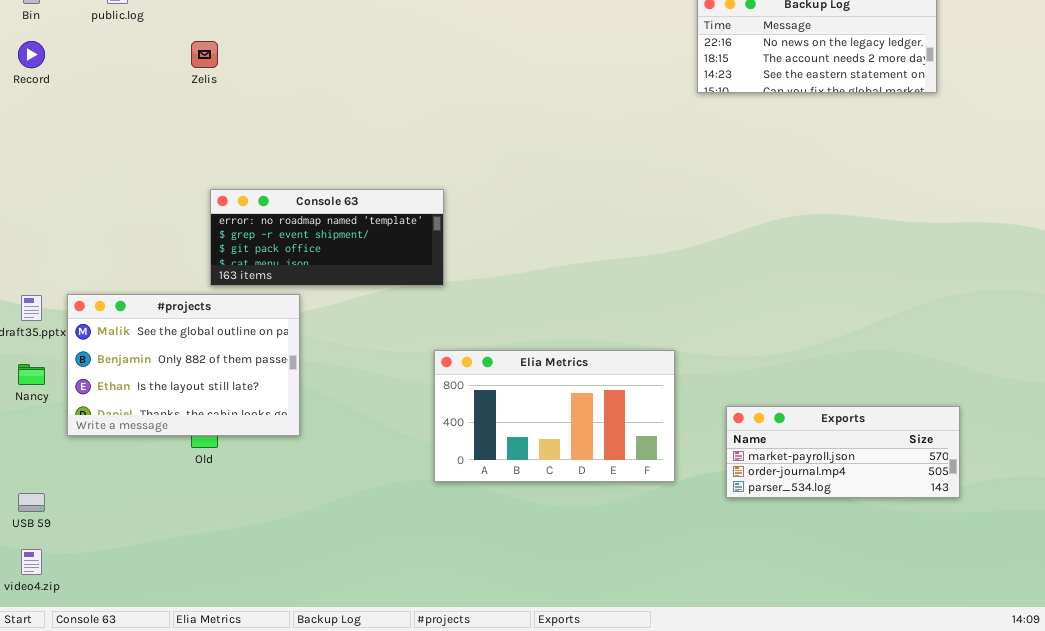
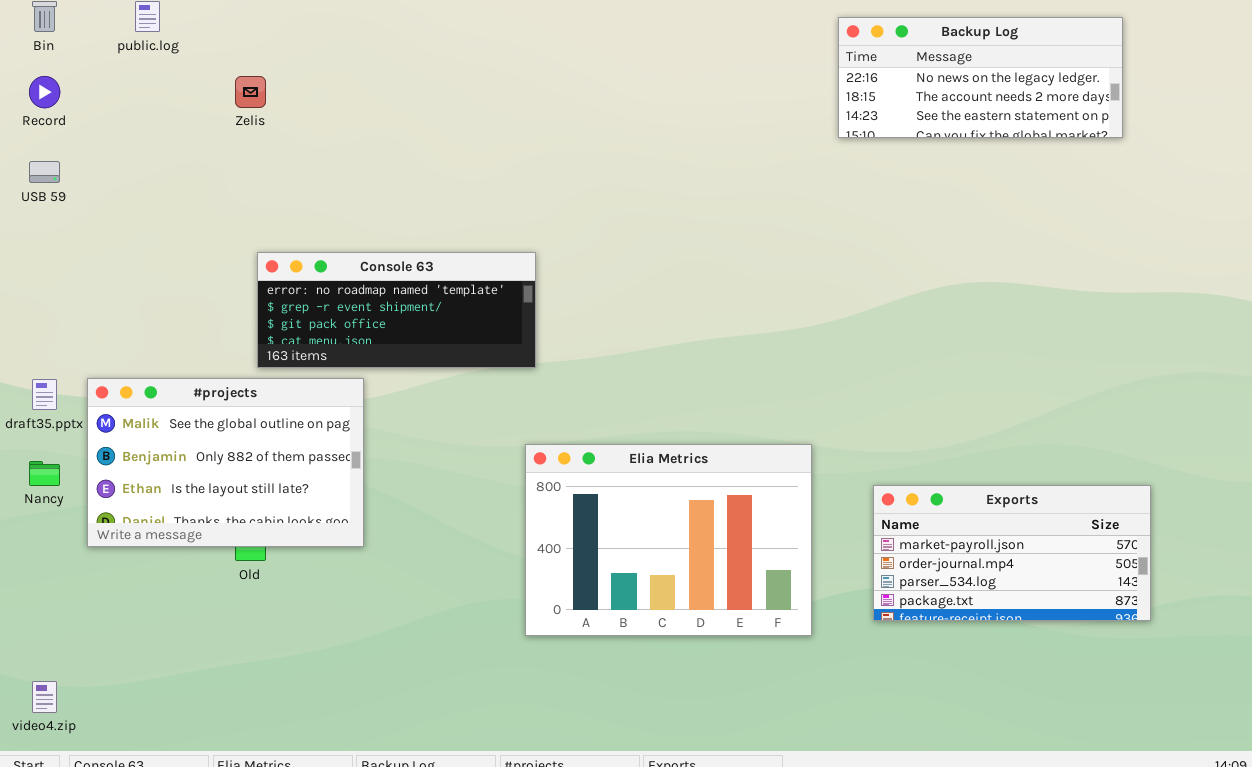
Elia Metrics: [434,350,675,482] -> [525,444,812,636], resized
Exports: [726,406,960,498] -> [873,485,1151,621], resized
USB 59: [18,493,45,512] -> [29,161,60,183], moved

